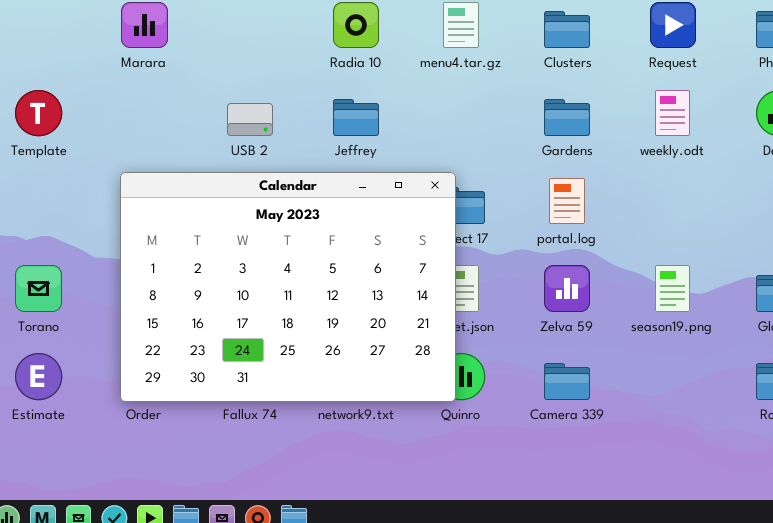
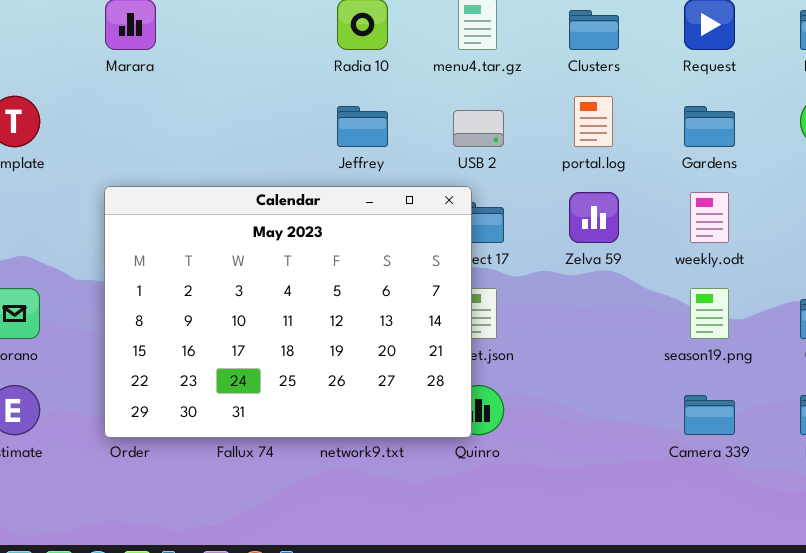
weekly.odt: [655,90,690,136] -> [690,192,729,243], moved
Gardens: [544,99,590,136] -> [684,106,735,147], moved
USB 2: [227,103,273,136] -> [453,110,504,147], moved
portal.log: [549,178,585,224] -> [574,96,613,147], moved
Zelva 59: [544,265,590,312] -> [569,192,619,243], moved
Camera 339: [544,363,590,400] -> [684,395,735,435], moved

